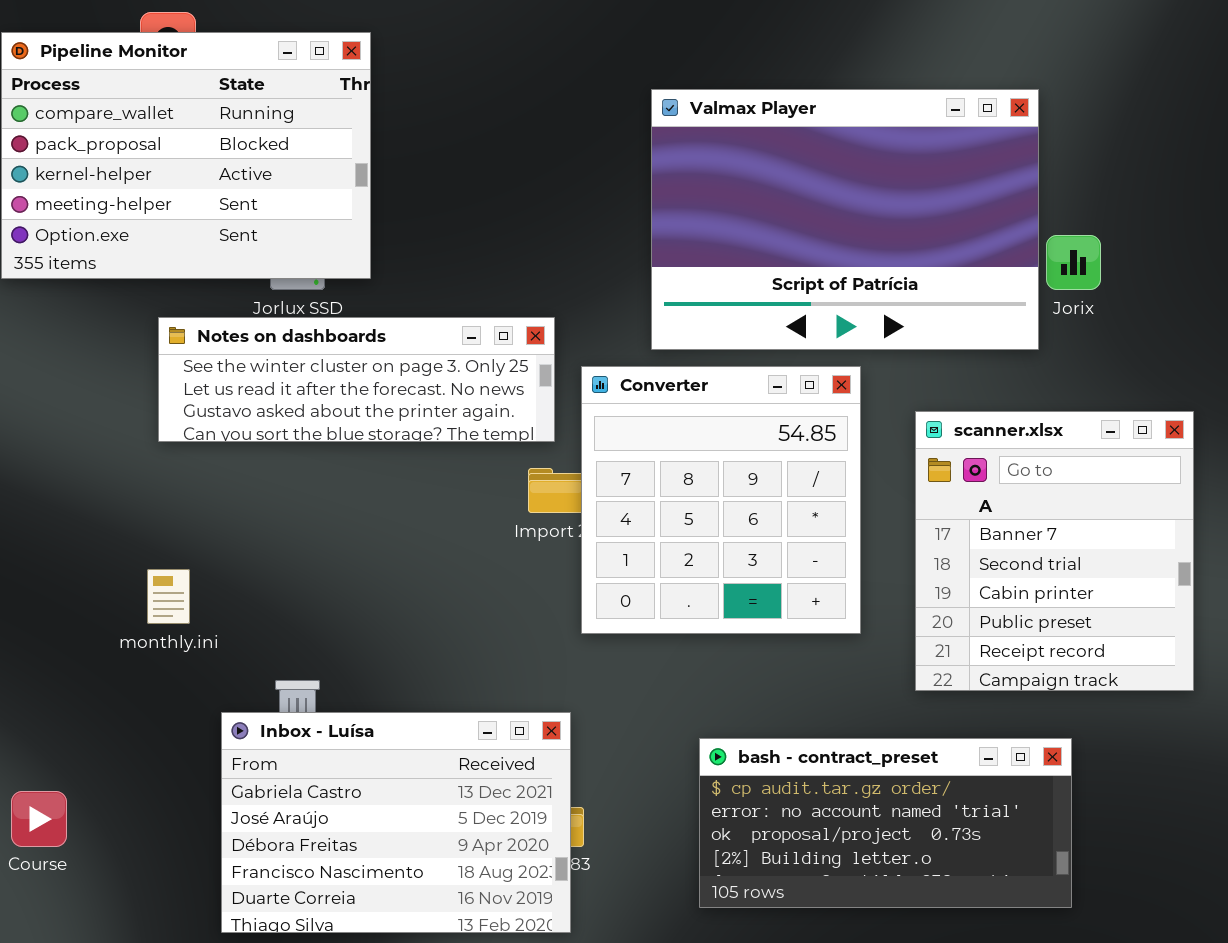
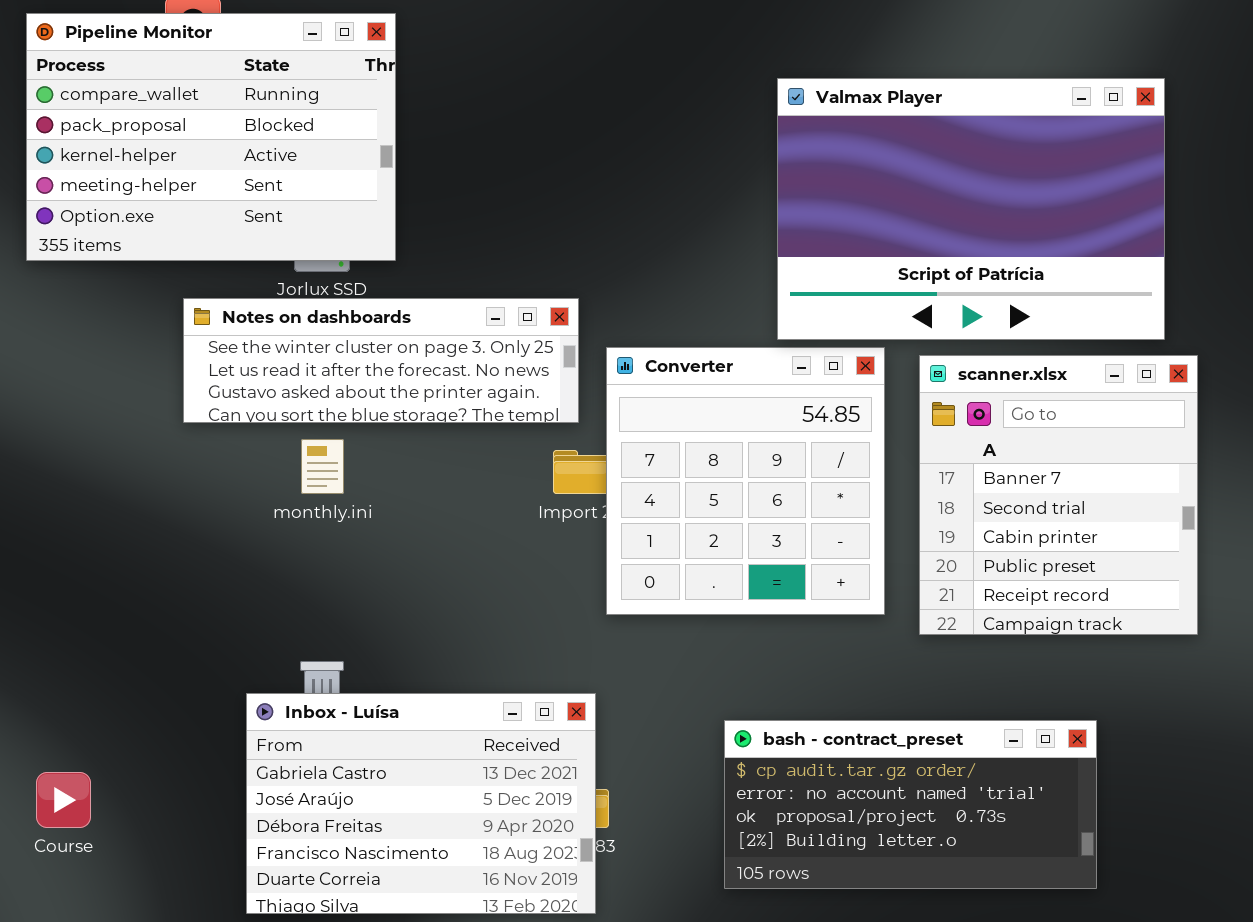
Valmax Player: [651,89,1039,350] -> [777,78,1165,340], moved
scanner.xlsx: [915,411,1194,691] -> [919,355,1198,635], moved
monthly.ini: [147,569,190,624] -> [301,439,344,494], moved

